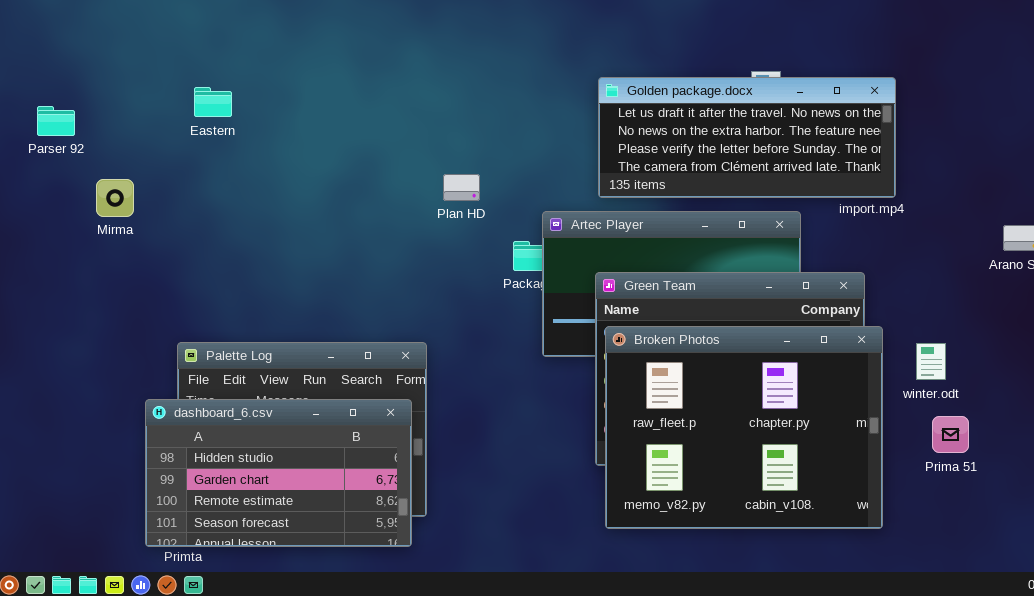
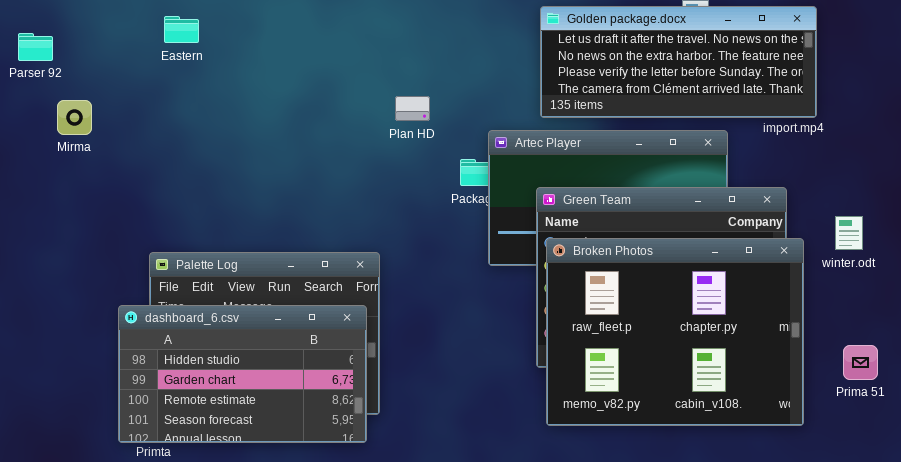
Mirma: [96,179,134,217] -> [57,100,92,135], moved
winter.odt: [916,343,946,380] -> [835,216,863,250], moved
Prima 51: [932,416,969,453] -> [843,345,878,380], moved

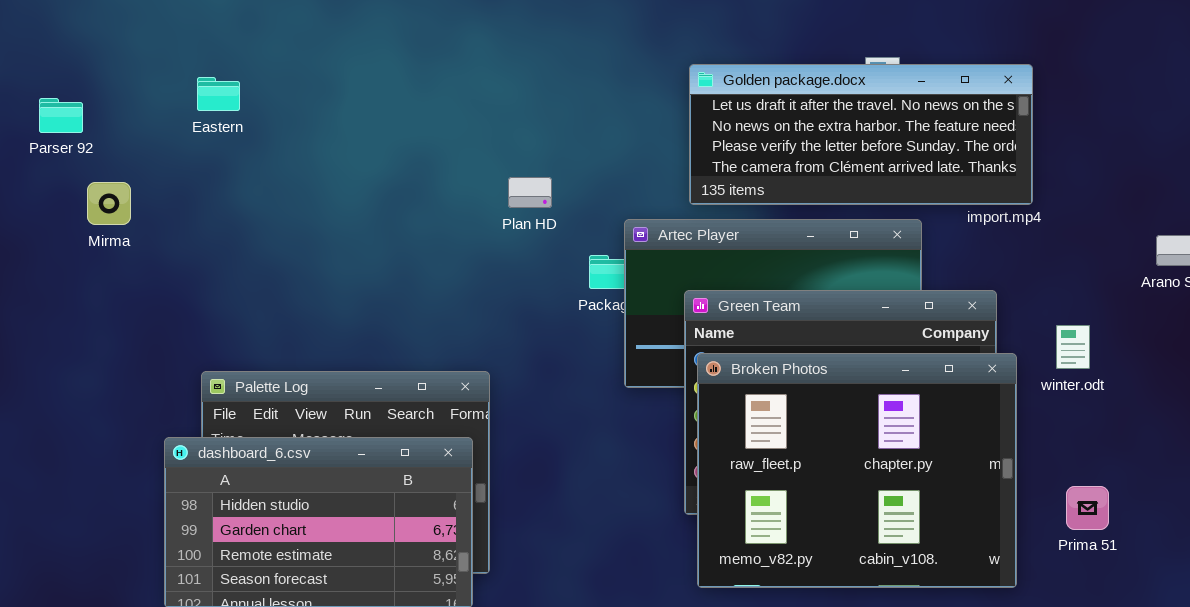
Eastern: [164,16,199,43] -> [197,77,240,111], moved

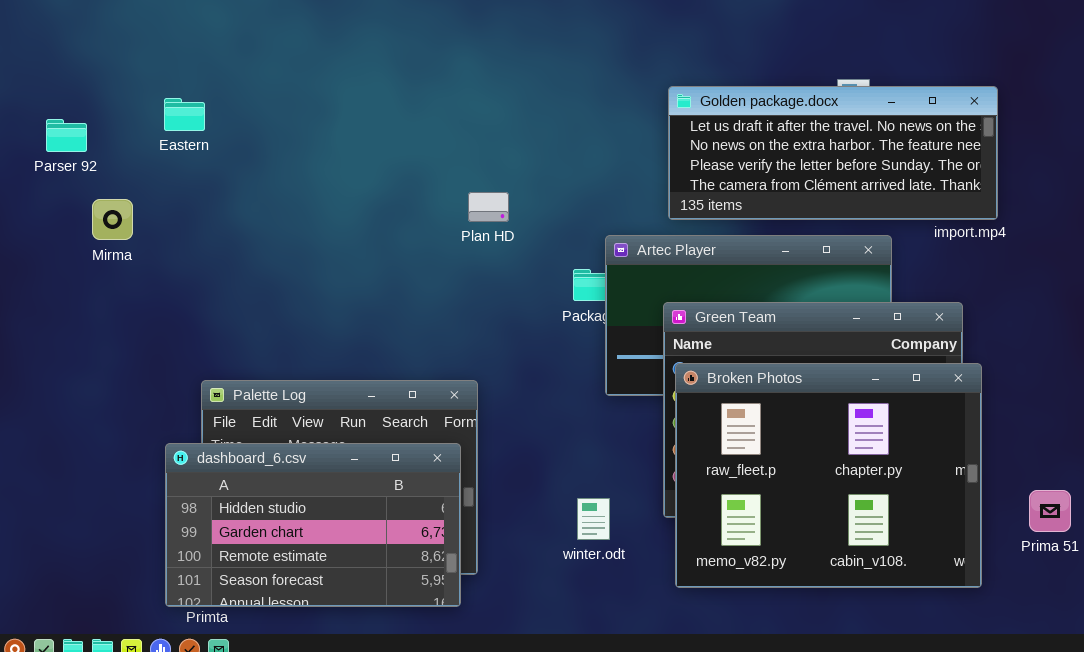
Eastern: [197,77,240,111] -> [164,98,205,131], moved
Plan HD: [508,177,552,208] -> [468,192,509,222], moved
winter.odt: [1056,325,1090,369] -> [577,498,610,540], moved

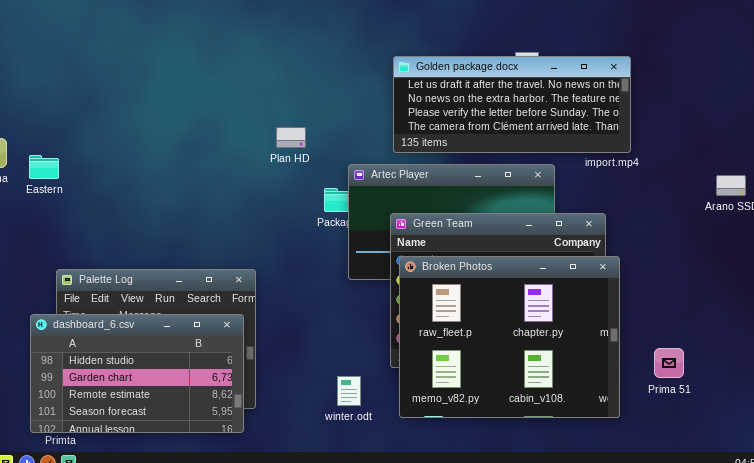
Eastern: [164,98,205,131] -> [29,155,59,179], moved
Plan HD: [468,192,509,222] -> [276,127,306,148], moved
winter.odt: [577,498,610,540] -> [337,376,361,406], moved

